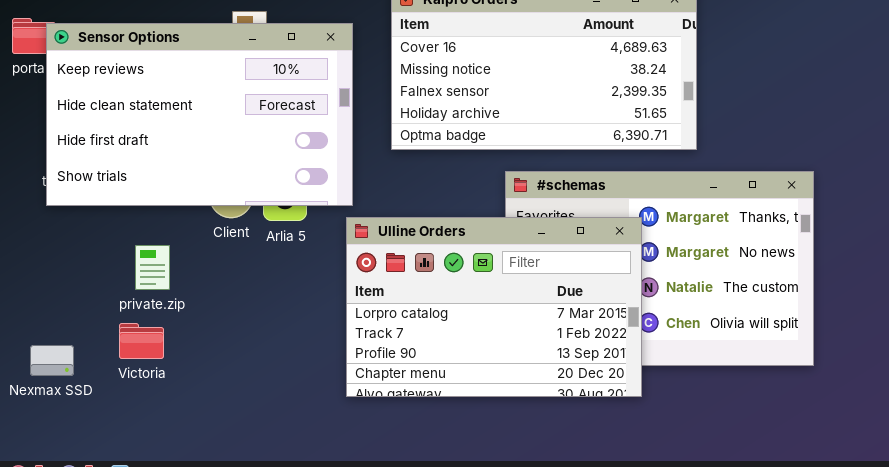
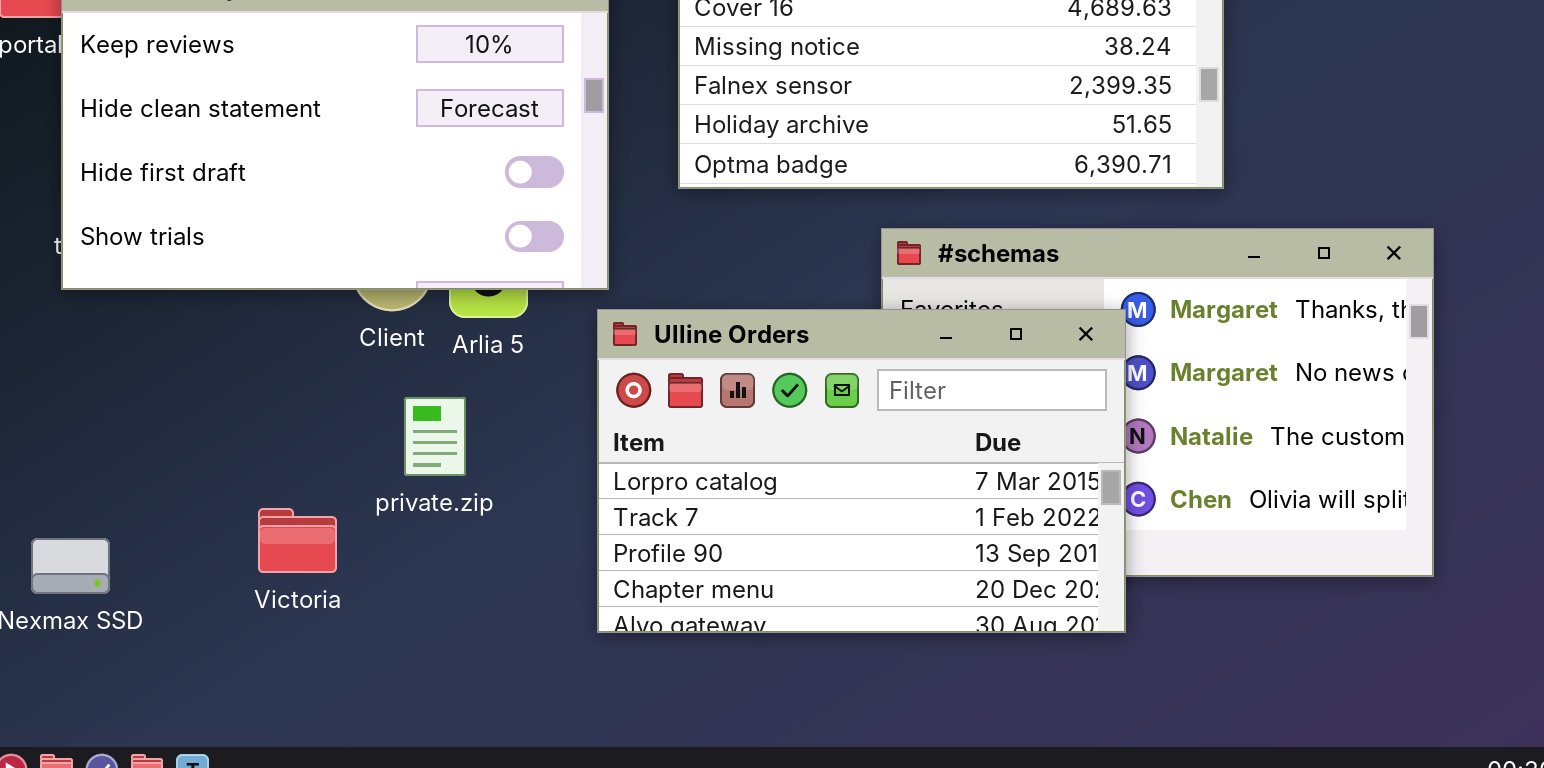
private.zip: [135,245,170,290] -> [404,397,466,476], moved
Victoria: [119,323,164,359] -> [258,508,337,573], moved

